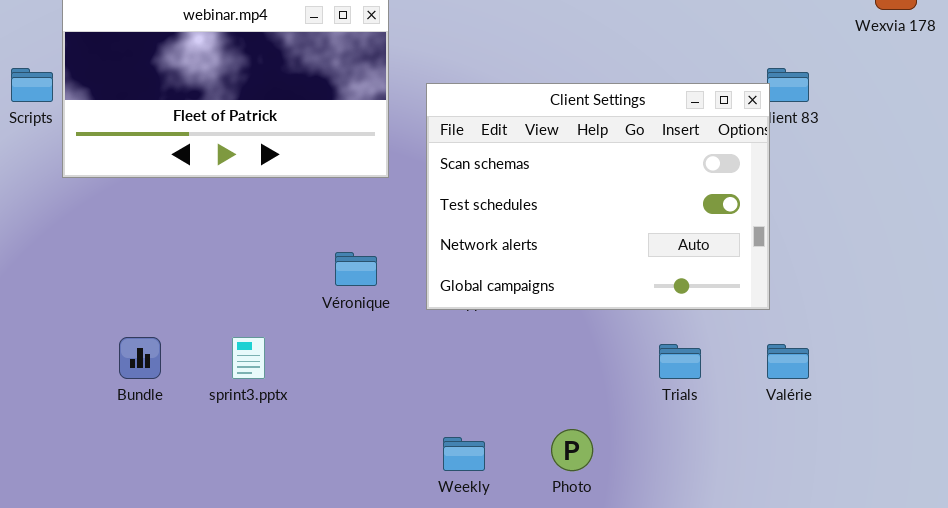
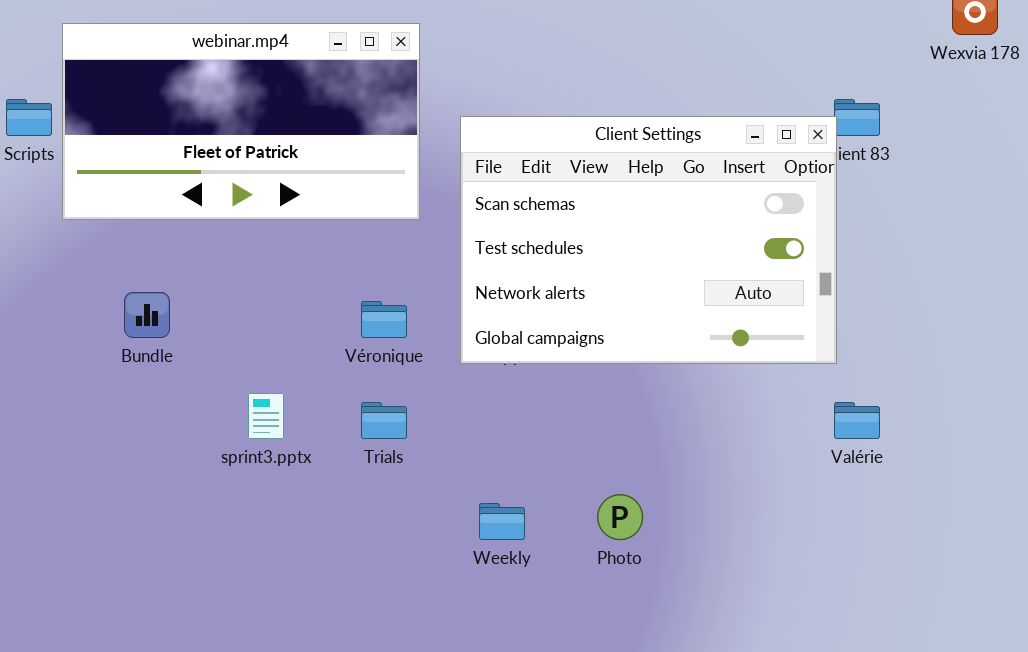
Bundle: [119,337,161,379] -> [124,292,170,338], moved
Trials: [659,344,701,379] -> [361,402,407,439], moved

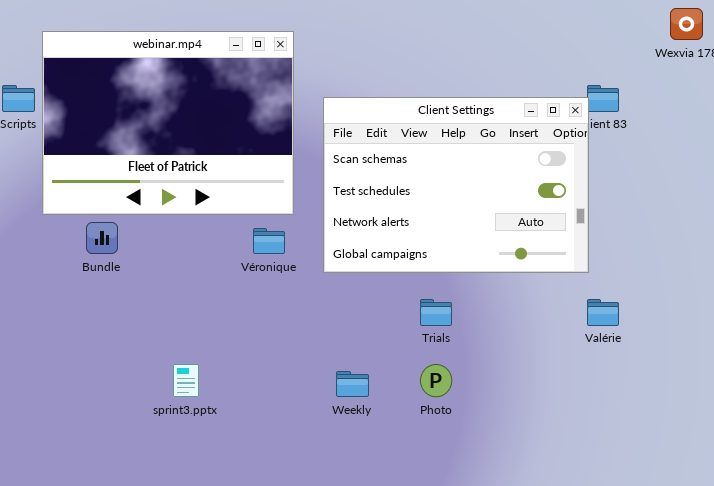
webinar.mp4: [62,23,420,220] -> [42,31,294,215], resized
sprint3.pptx: [248,393,284,439] -> [173,364,199,397], moved
Trials: [361,402,407,439] -> [420,299,452,326], moved

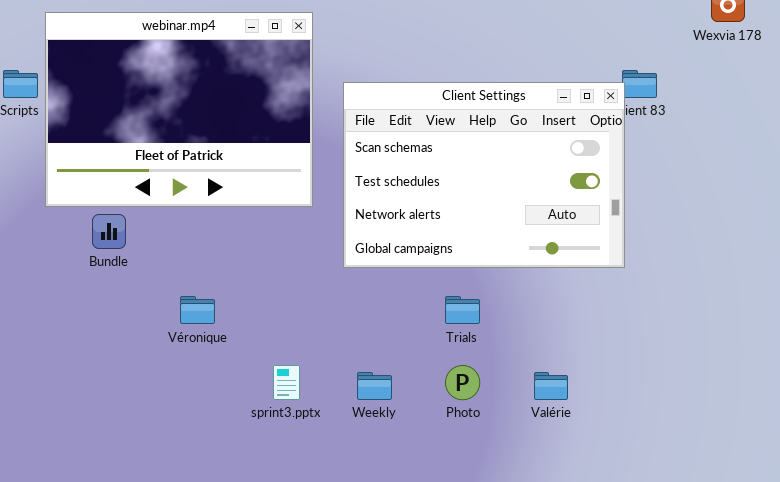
Véronique: [253,228,285,254] -> [180,296,215,324], moved
Valérie: [587,299,619,326] -> [534,372,568,400], moved
sprint3.pptx: [173,364,199,397] -> [273,365,300,400], moved

